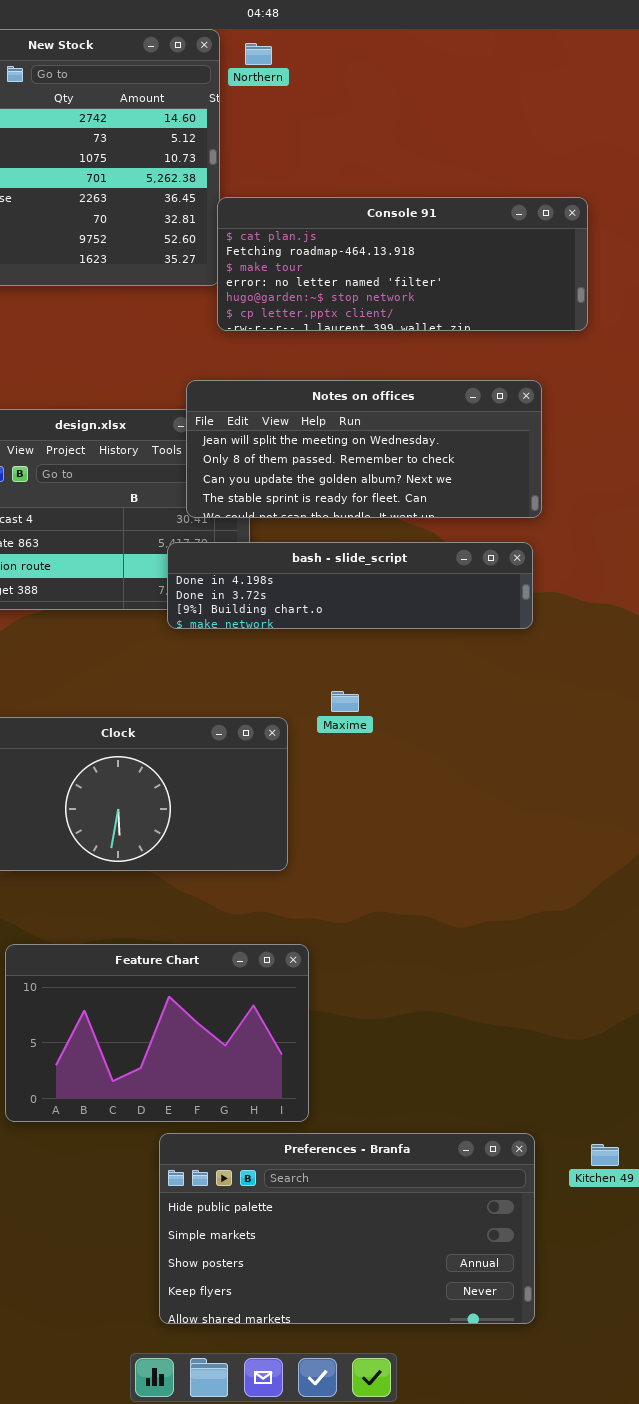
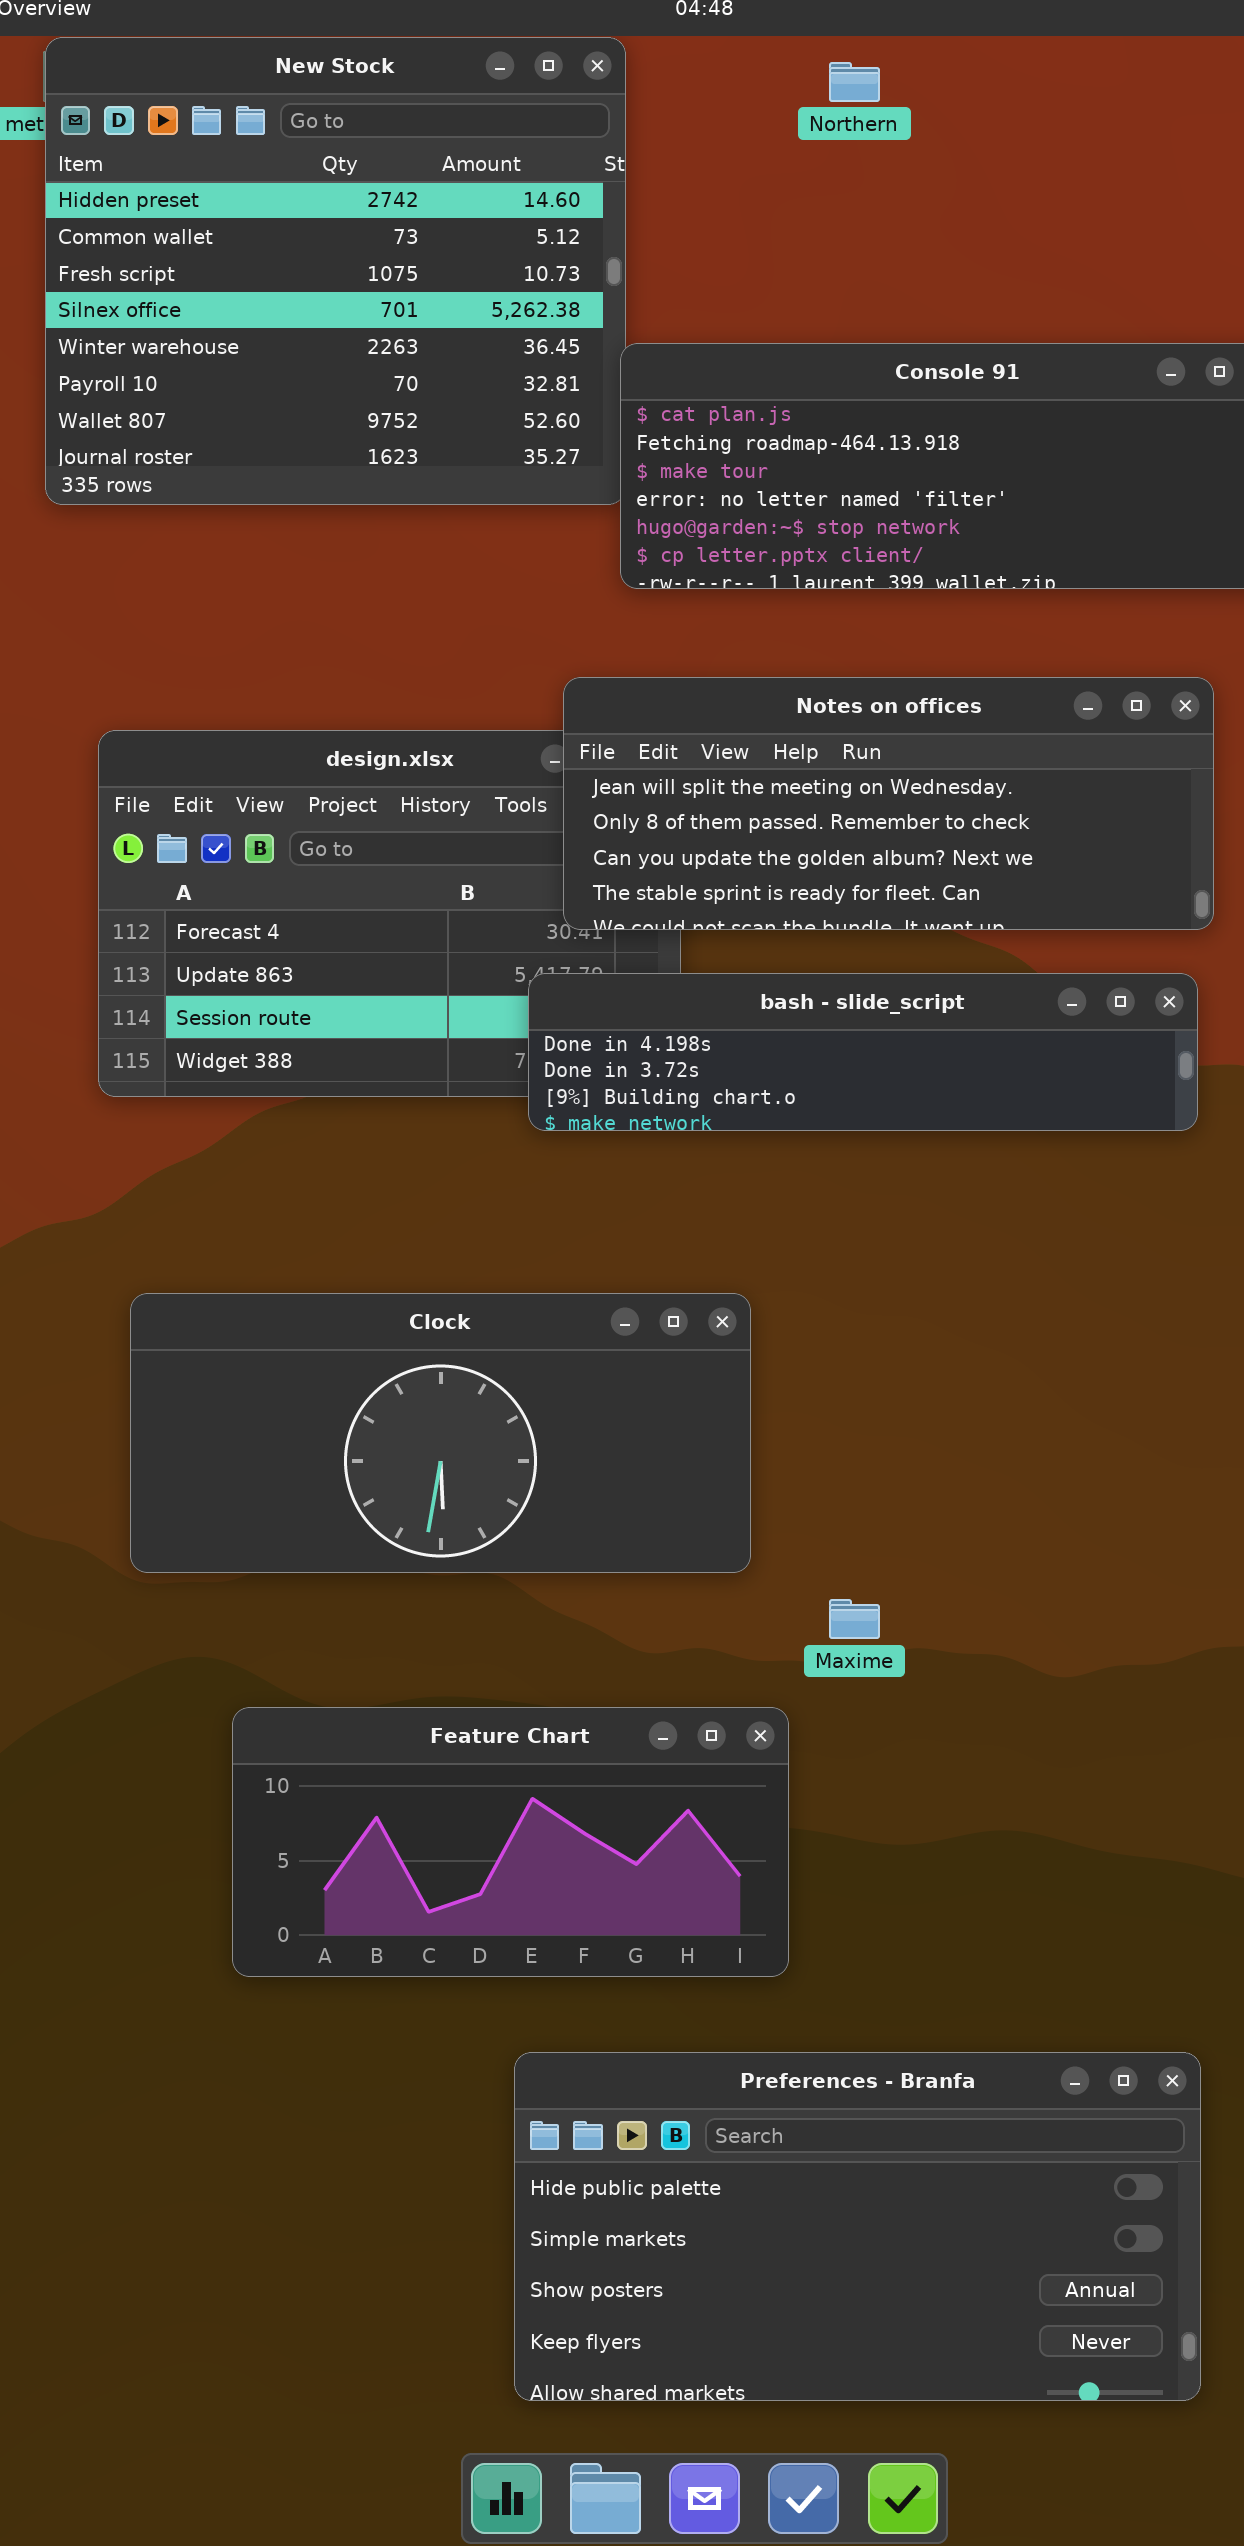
Northern: [245,43,272,65] -> [829,62,880,102], moved
Maxime: [331,691,359,712] -> [829,1599,880,1639], moved
Feature Chart: [5,944,309,1122] -> [232,1707,789,1977], resized

